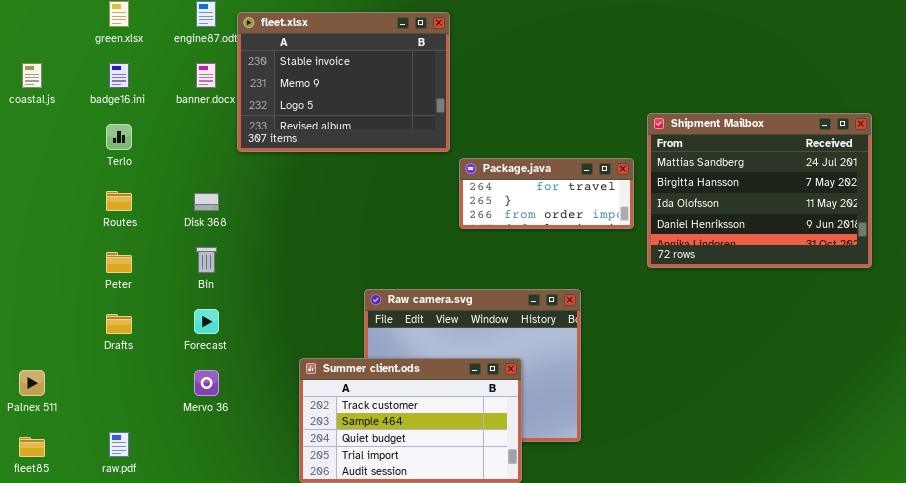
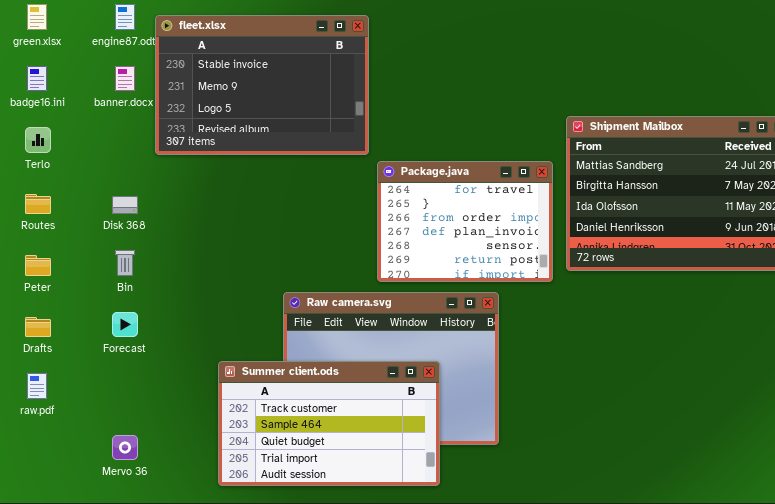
Package.java: [459,158,634,229] -> [377,161,553,282], resized
Mervo 36: [194,370,219,396] -> [112,435,138,460], moved
raw.pdf: [109,432,129,457] -> [27,373,47,399], moved

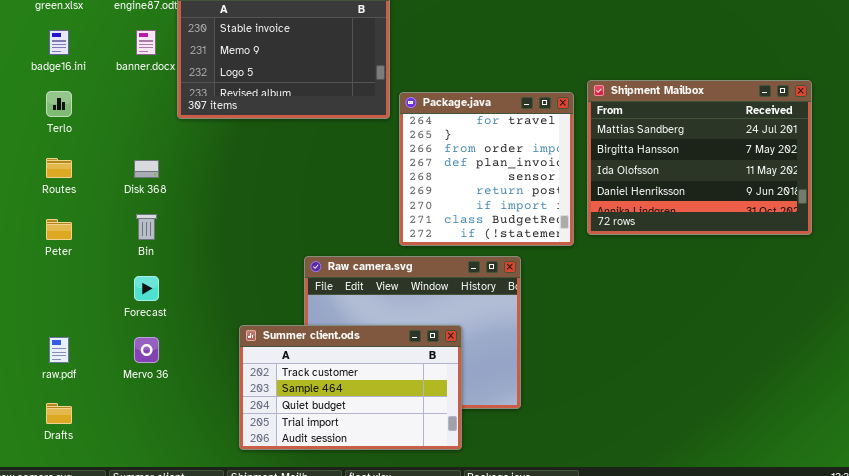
Package.java: [377,161,553,282] -> [399,92,574,246], resized
Drafts: [25,317,51,337] -> [46,403,72,424], moved
Mervo 36: [112,435,138,460] -> [134,337,159,363], moved

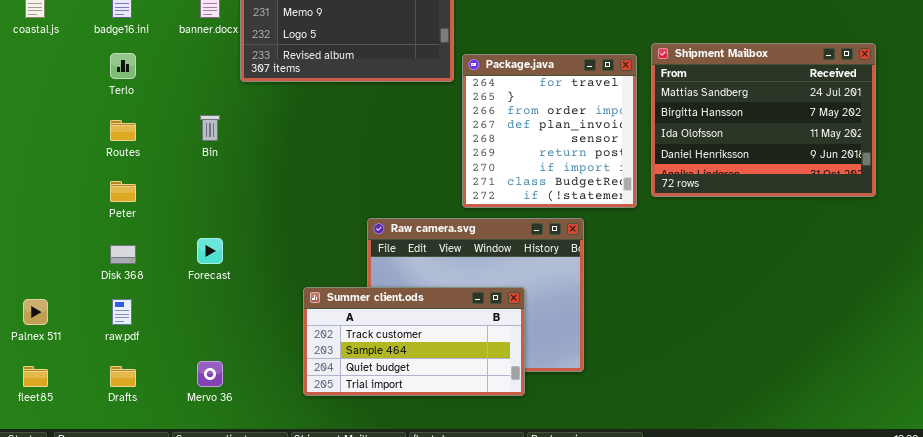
Disk 368: [134,160,159,178] -> [110,245,136,264], moved
Bin: [136,214,157,240] -> [200,115,220,141], moved
Summer client.ods: [239,325,462,450] -> [303,287,525,396], resized
Mervo 36: [134,337,159,363] -> [197,361,223,387], moved

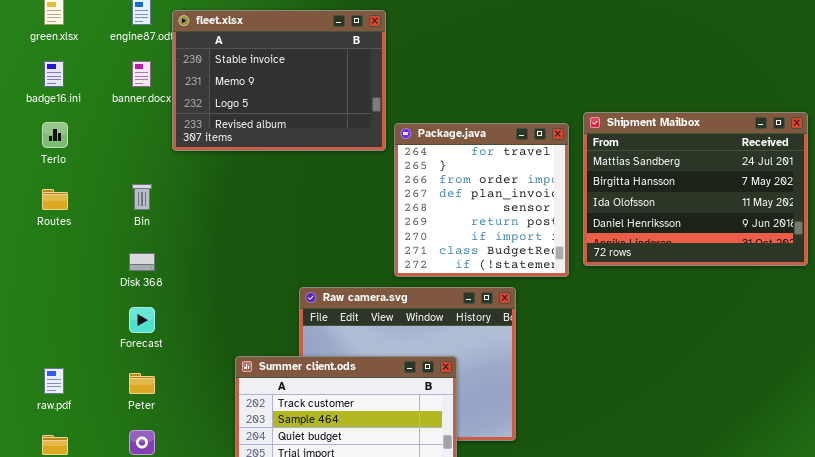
Peter: [110,181,136,202] -> [129,373,155,394], moved
Disk 368: [110,245,136,264] -> [129,253,155,271], moved

